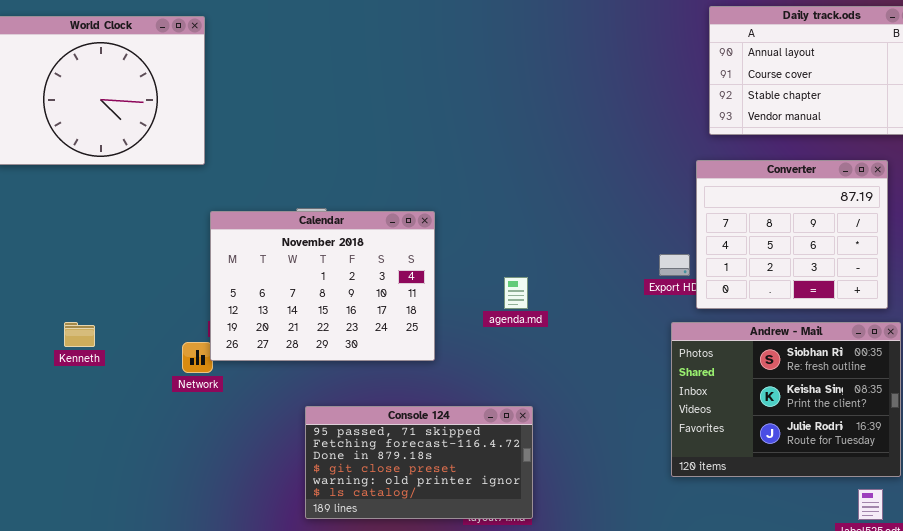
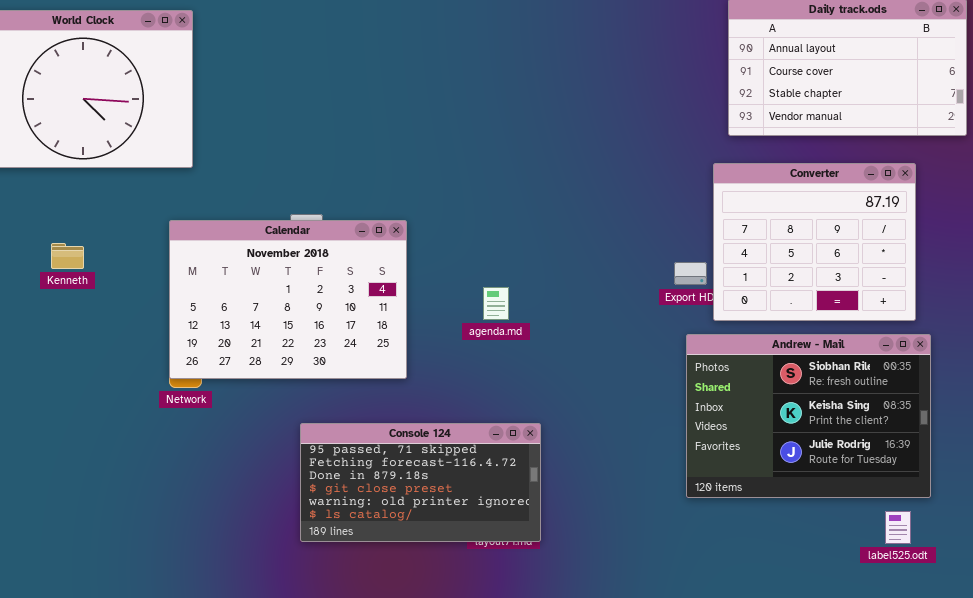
Calendar: [210,211,435,361] -> [169,220,407,379], moved
agenda.md: [504,277,528,309] -> [483,287,509,320], moved
Kenneth: [64,322,95,347] -> [51,243,84,269], moved

